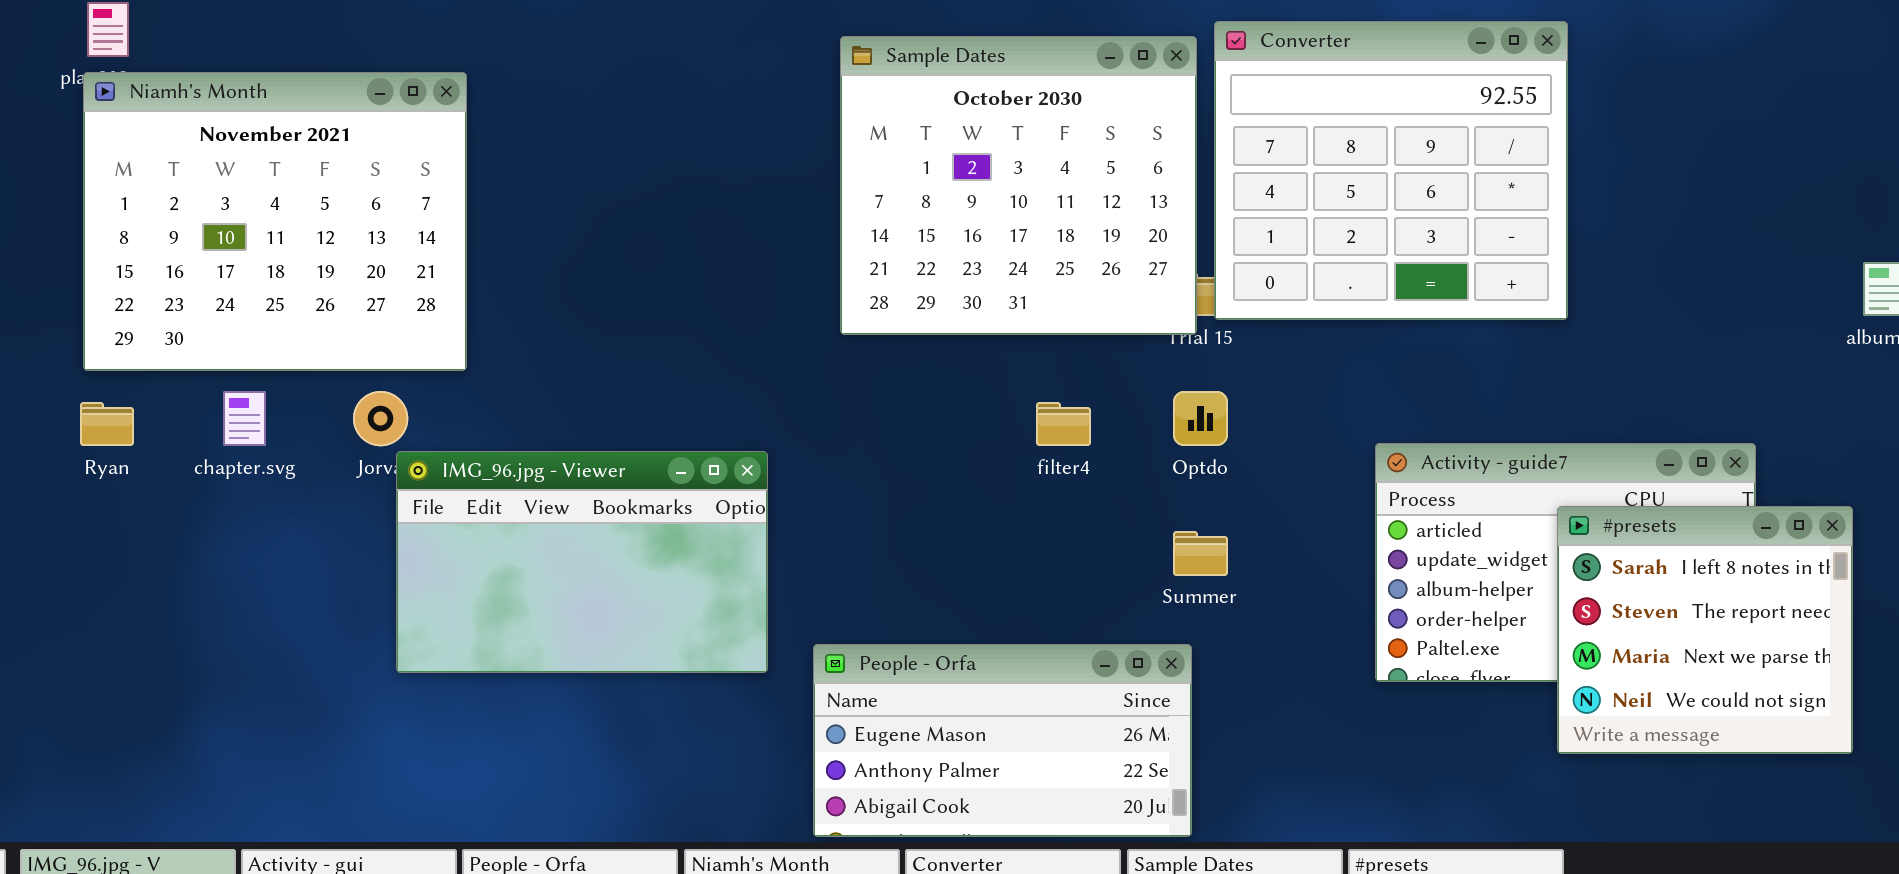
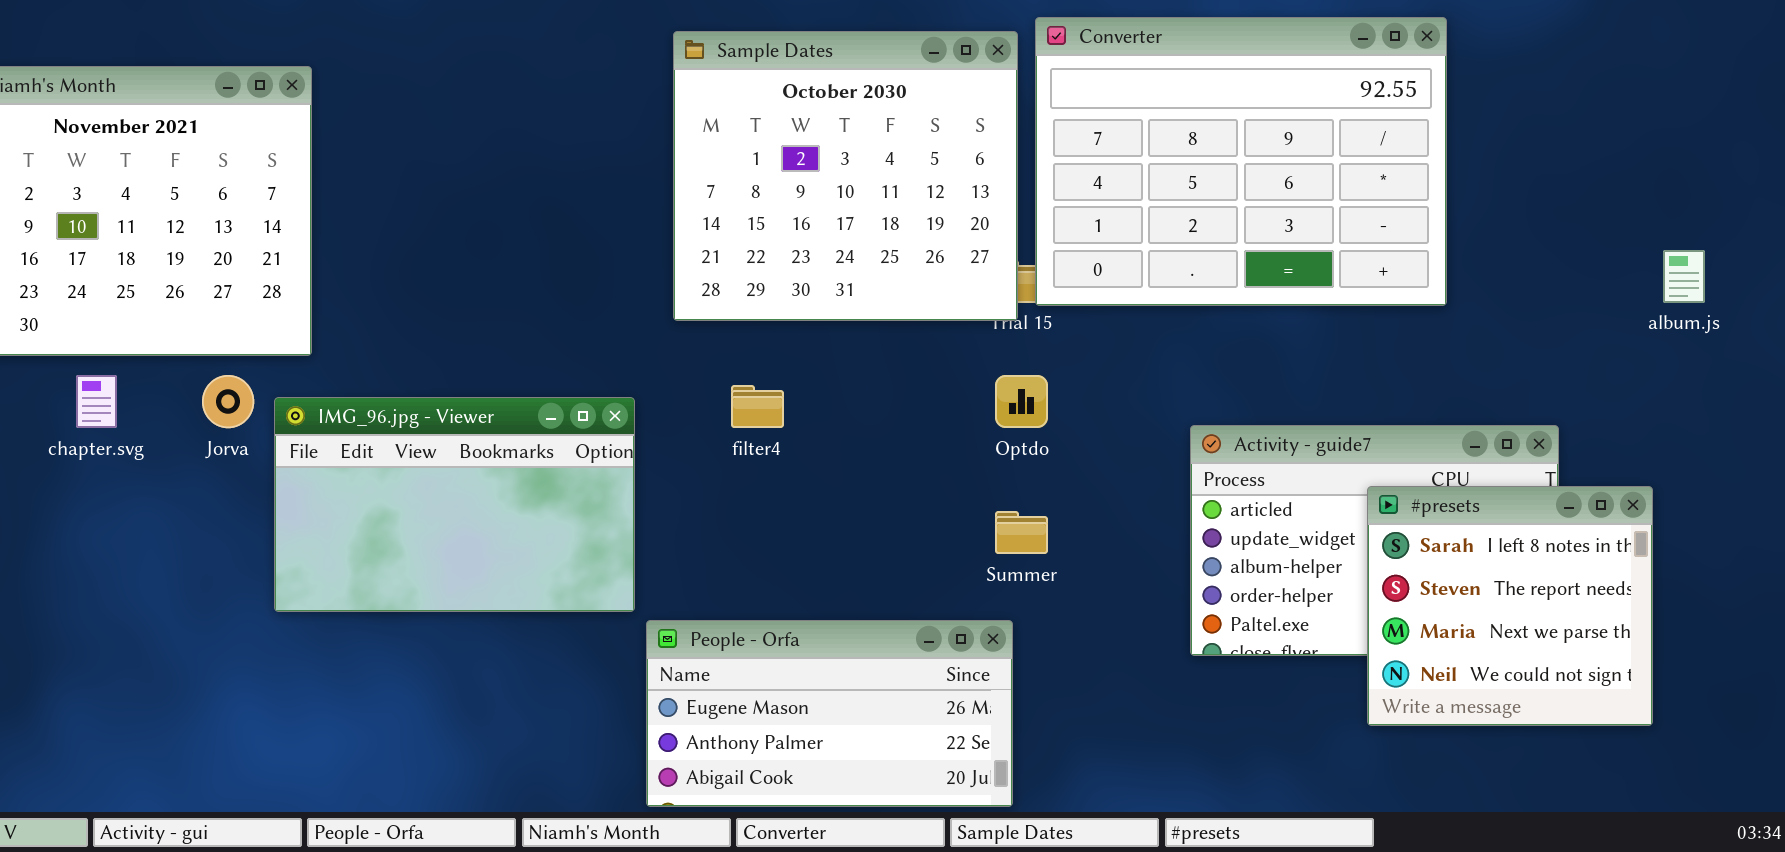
Converter: [1214,21,1568,320] -> [1035,17,1447,306], resized
filter4: [1036,402,1091,446] -> [731,385,784,428], moved
IMG_96.jpg - Viewer: [396,451,768,673] -> [274,397,635,612], moved

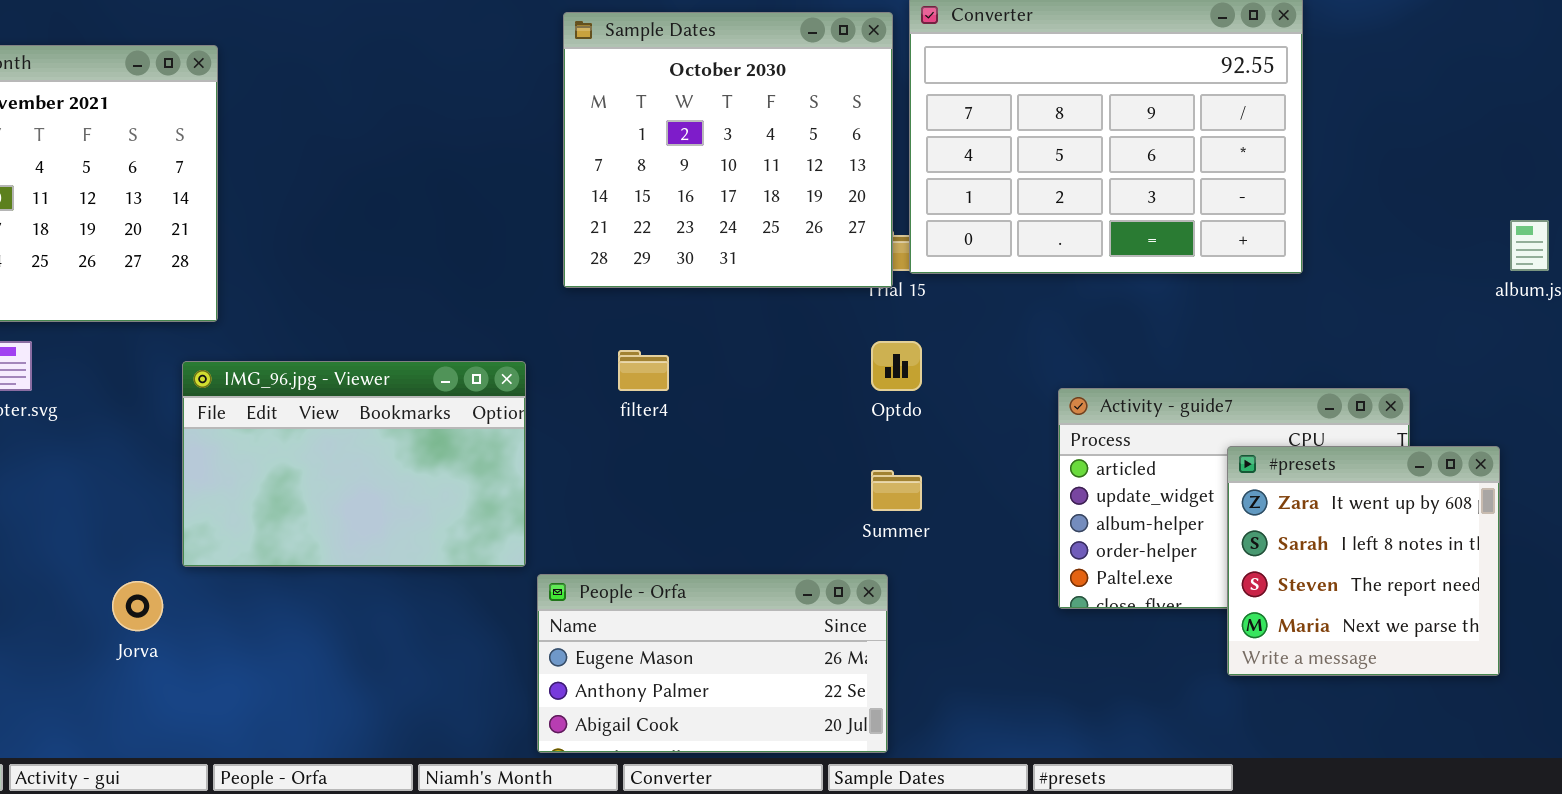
Jorva: [202,375,254,428] -> [112,581,163,631], moved
#presets: [1367,486,1653,726] -> [1227,446,1500,676], scrolled up 1 row

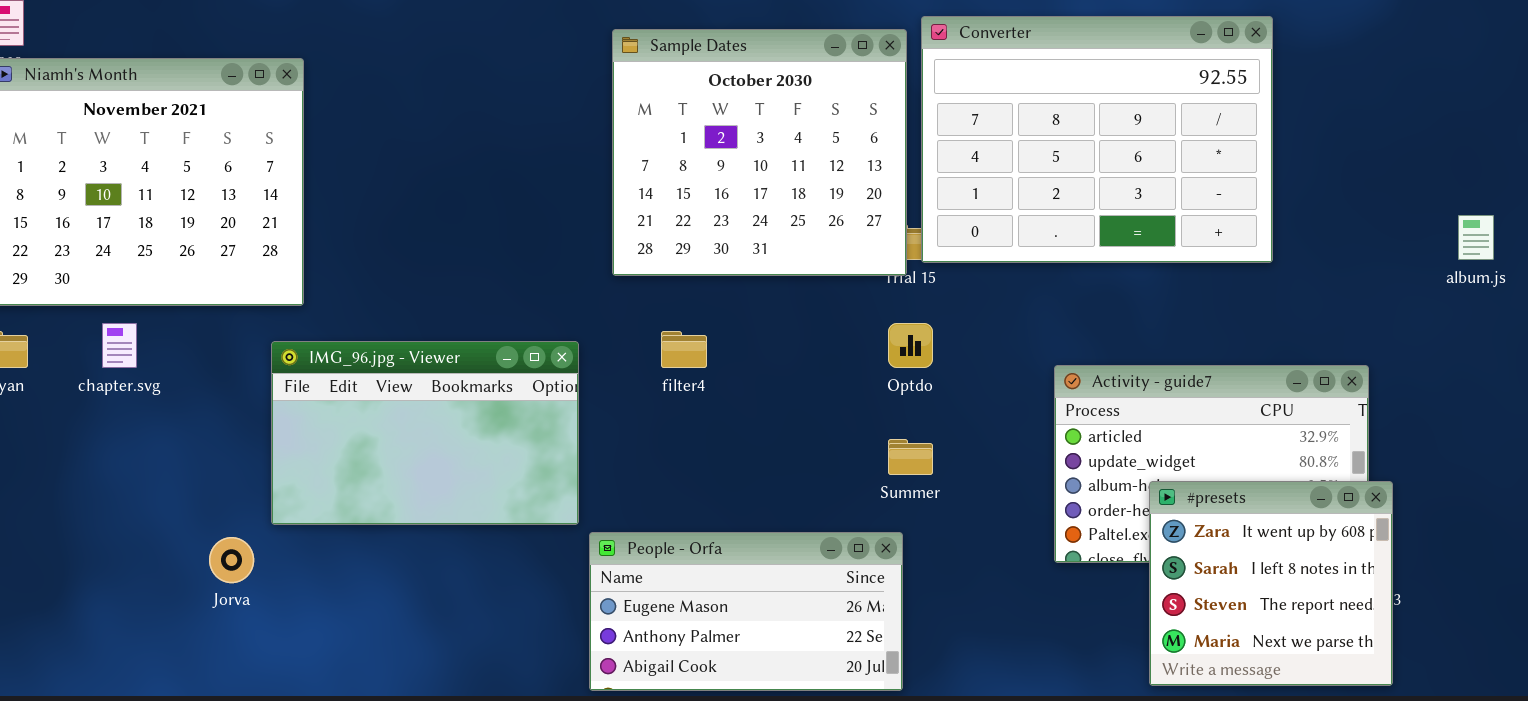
#presets: [1227,446,1500,676] -> [1149,481,1393,686], moved

